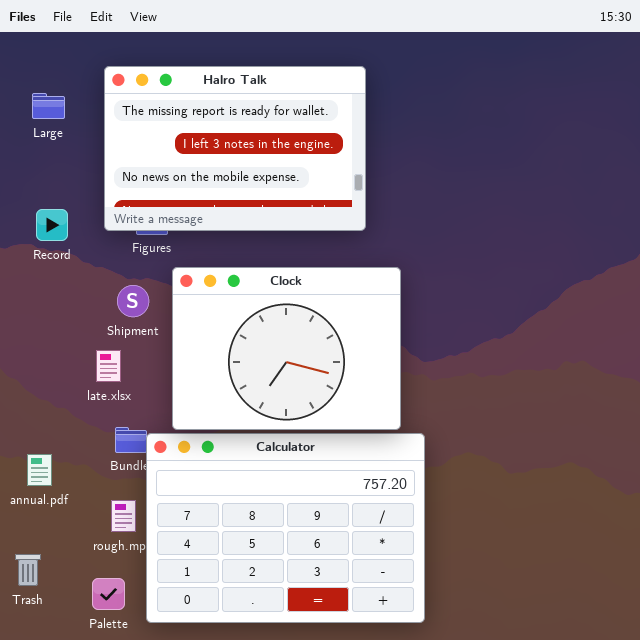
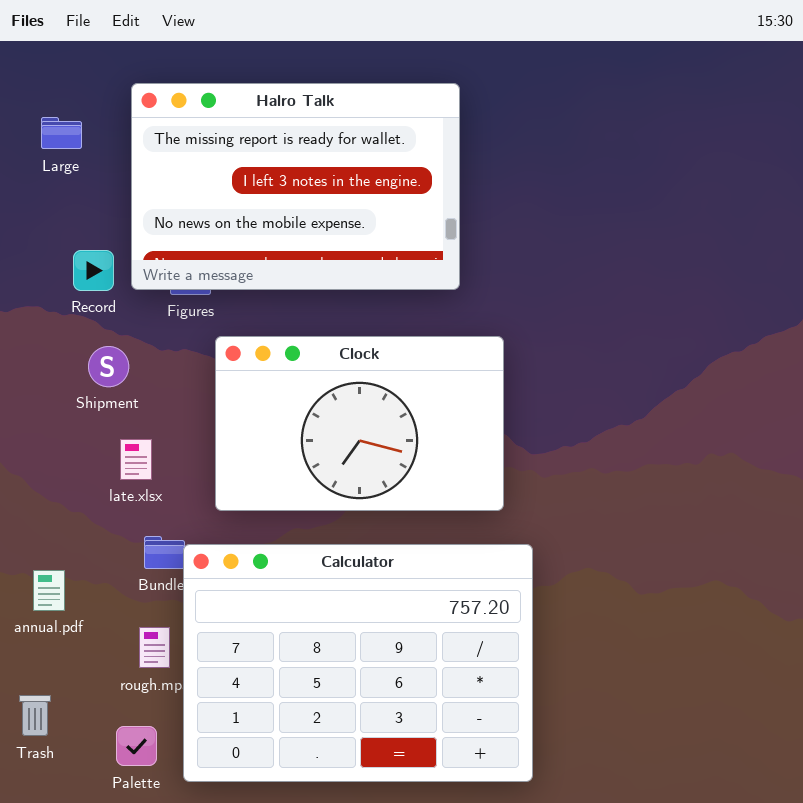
Record: [36,209,68,241] -> [73,250,114,291], moved
Clock: [172,267,401,430] -> [215,336,504,511], resized
Shipment: [117,285,149,317] -> [88,346,129,387], moved

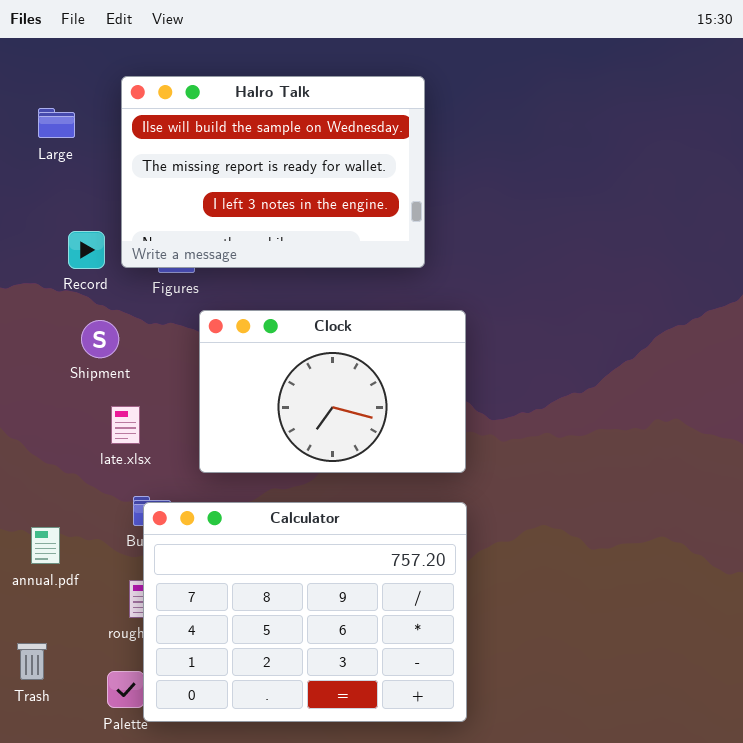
Halro Talk: [131,83,460,290] -> [121,76,425,268], scrolled up 1 row
Calculator: [183,544,533,782] -> [143,502,467,722], moved

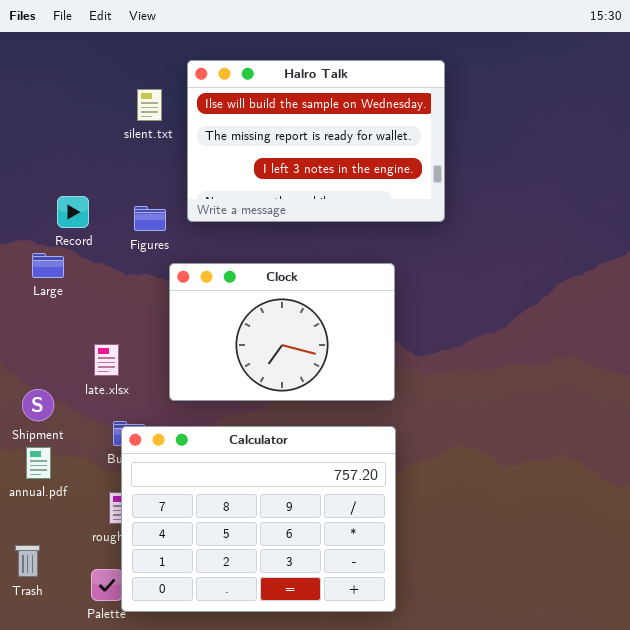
Halro Talk: [121,76,425,268] -> [187,60,445,222], moved
Large: [38,108,75,138] -> [32,253,64,278], moved
Shipment: [81,320,119,358] -> [22,389,54,421], moved

